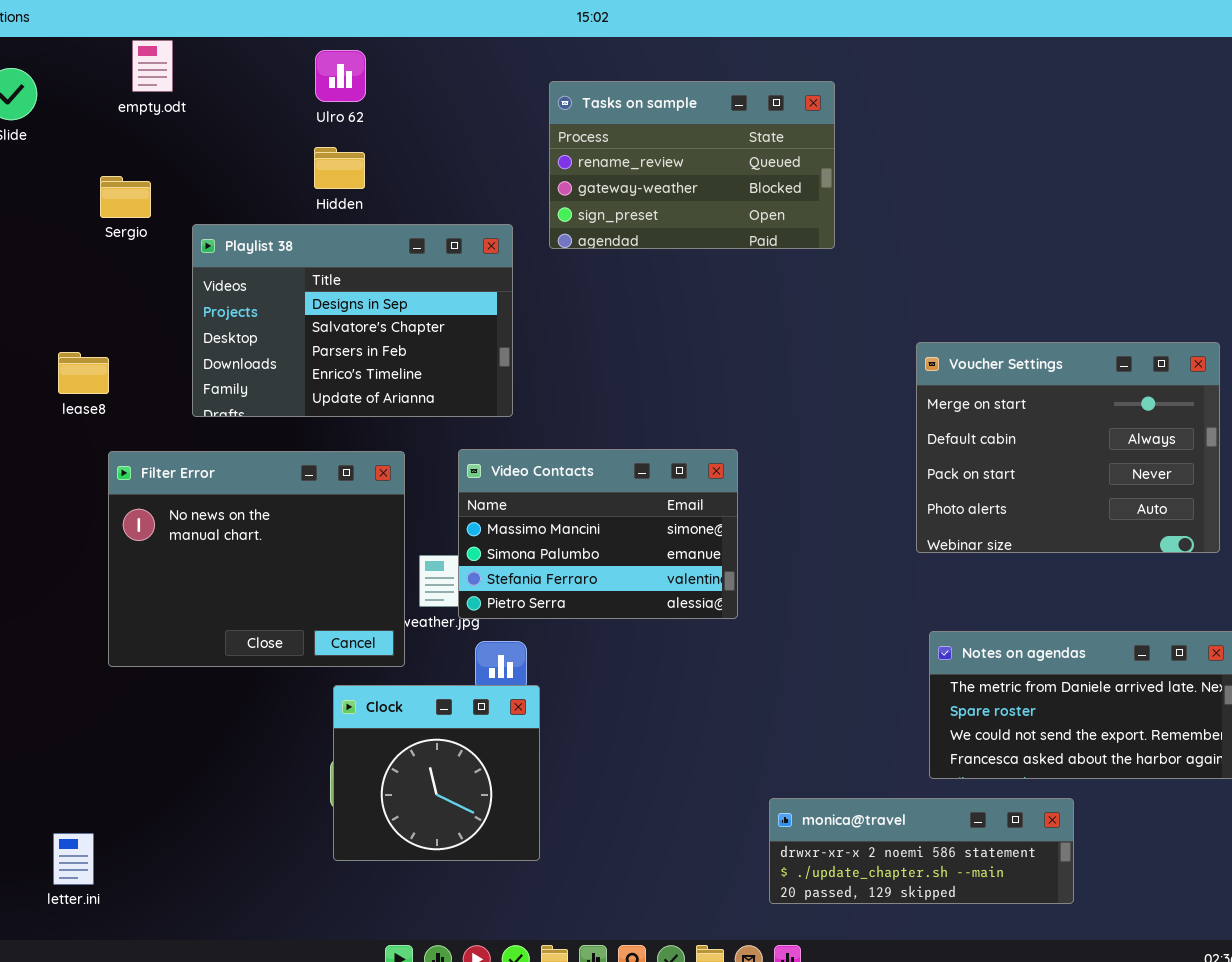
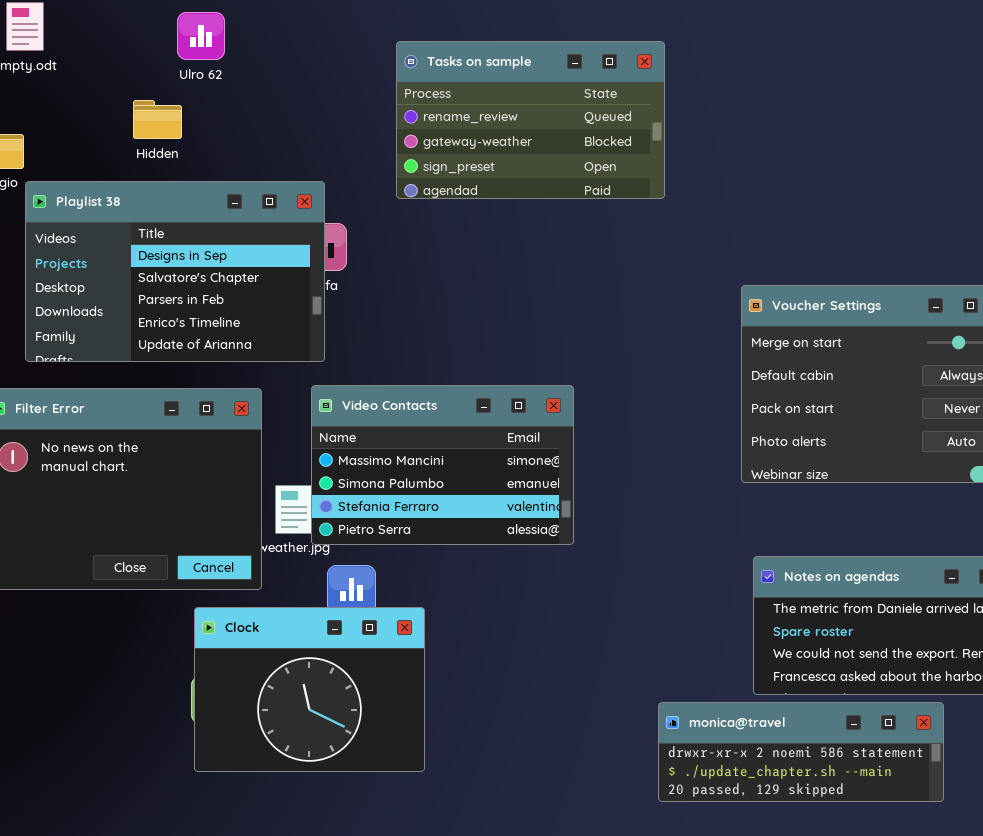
Hidden: [314,147,365,189] -> [133,100,182,139], moved
Playlist 38: [192,224,513,417] -> [25,181,325,362], moved
Clock: [333,685,540,861] -> [194,607,425,772], resized
monica@travel: [769,798,1074,904] -> [658,702,944,802], moved

